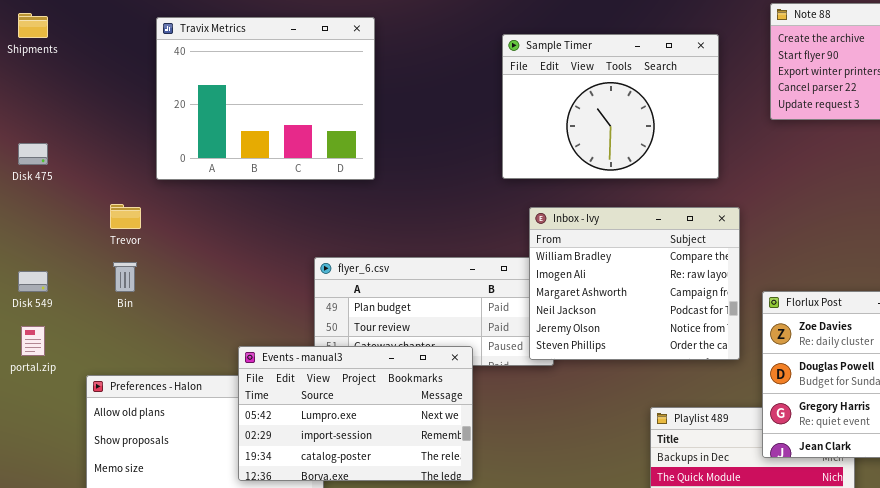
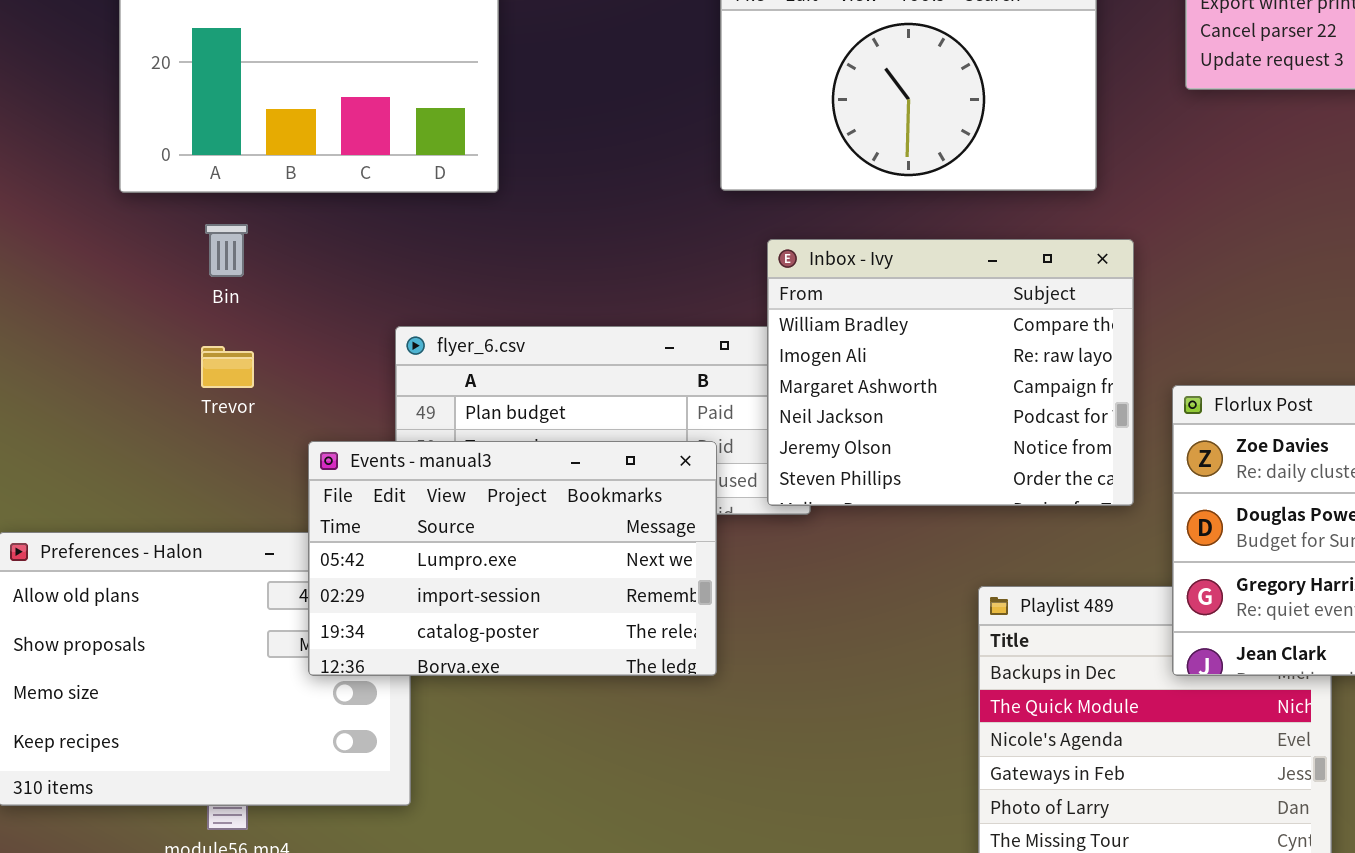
Trevor: [110,204,141,229] -> [201,346,254,388], moved
Bin: [113,262,137,292] -> [205,224,248,277], moved
Events - manual3: [238,346,473,481] -> [308,441,717,676], moved

